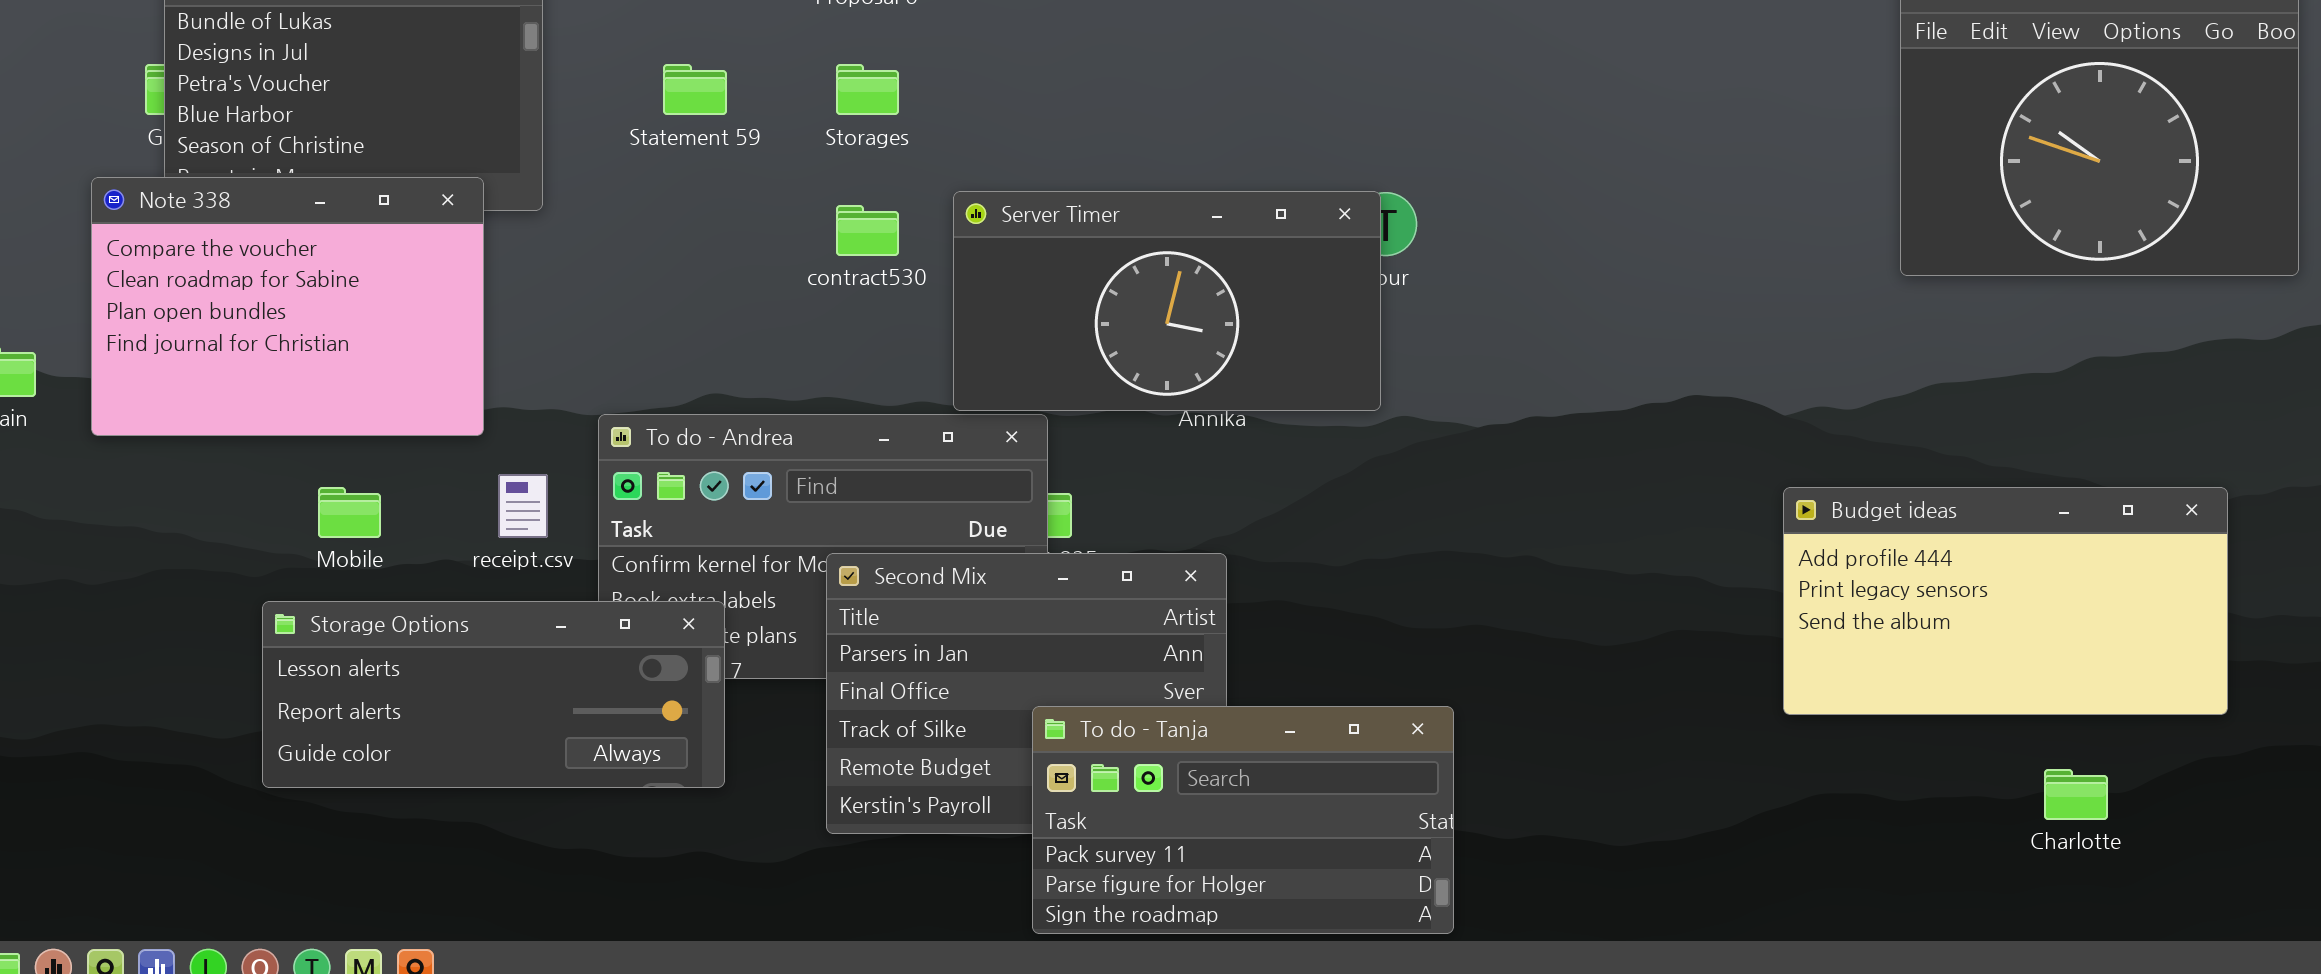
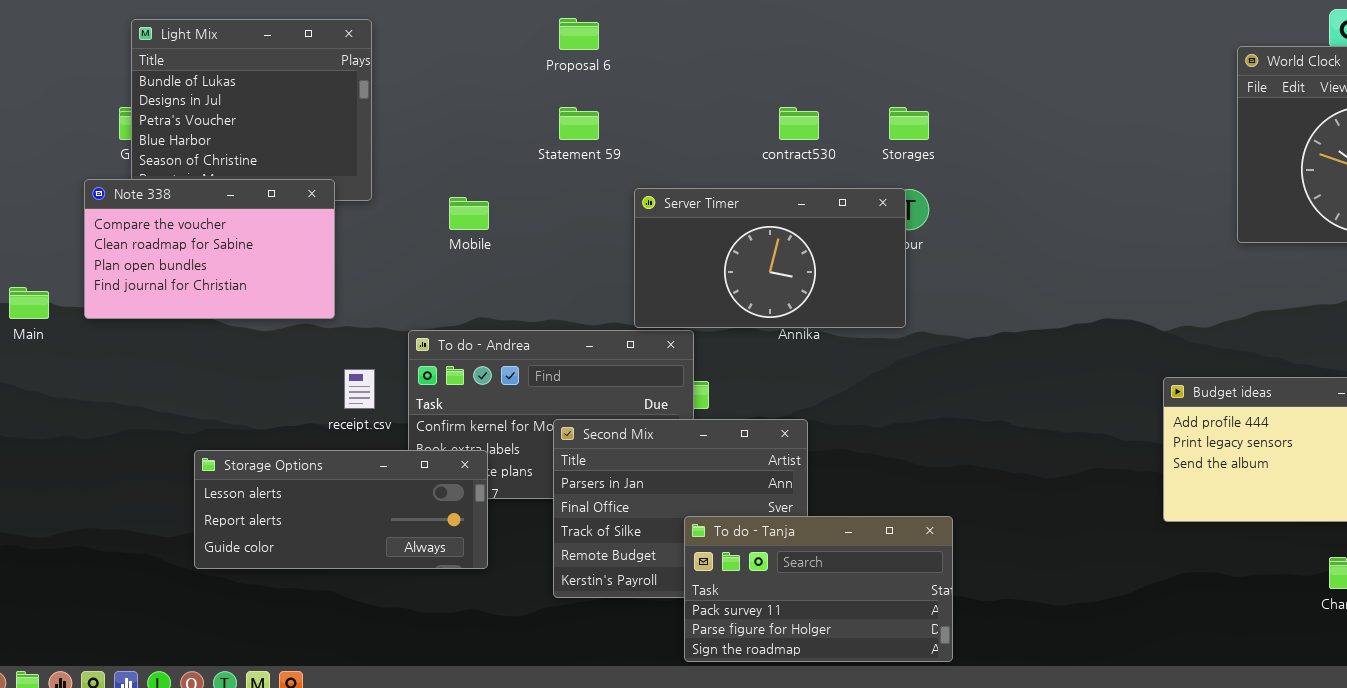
Statement 59: [663,64,727,115] -> [559,107,599,140], moved
Storages: [836,64,899,115] -> [889,107,929,140], moved
Note 338: [91,177,484,436] -> [84,179,335,319], resized
contract530: [836,205,899,256] -> [779,107,819,140], moved
Mobile: [318,487,381,538] -> [449,197,489,230], moved

